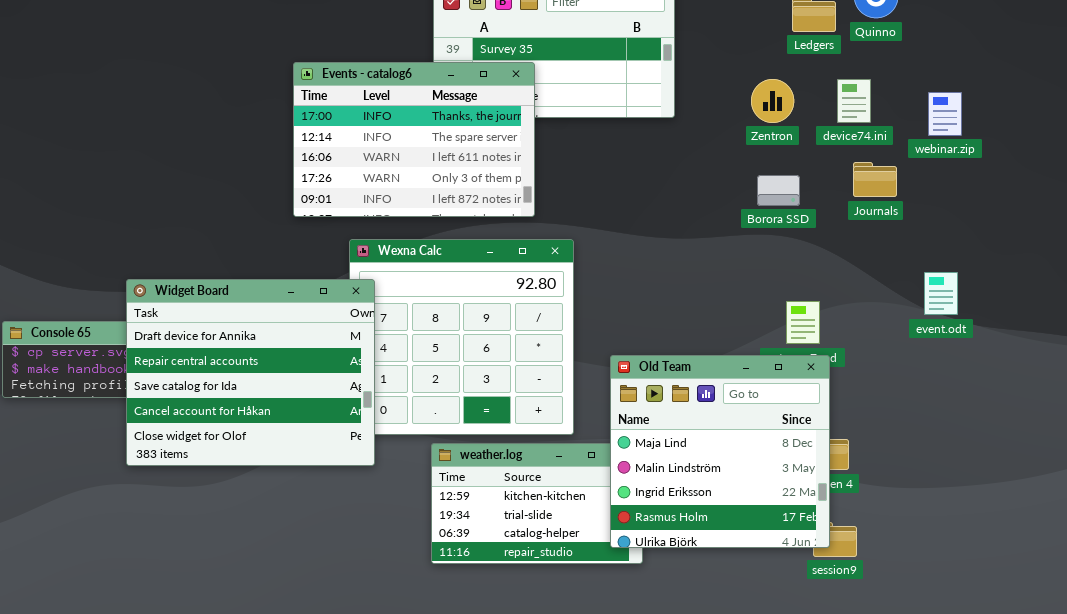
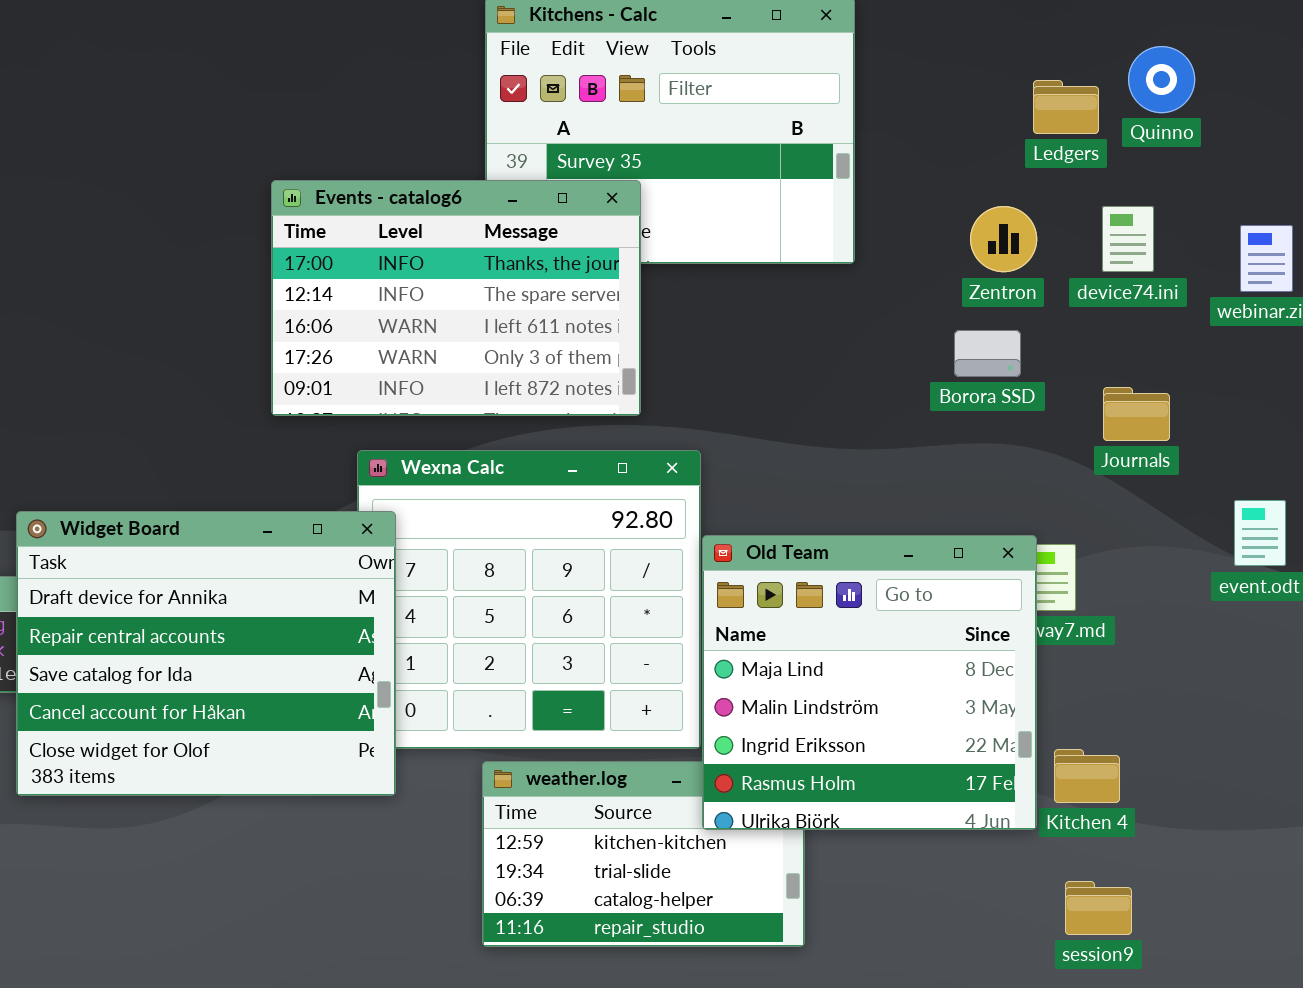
Journals: [853,162,897,197] -> [1103,387,1170,441], moved
Borora SSD: [757,175,800,206] -> [954,330,1021,377], moved
Old Team: [610,355,830,548] -> [702,535,1037,830], moved

